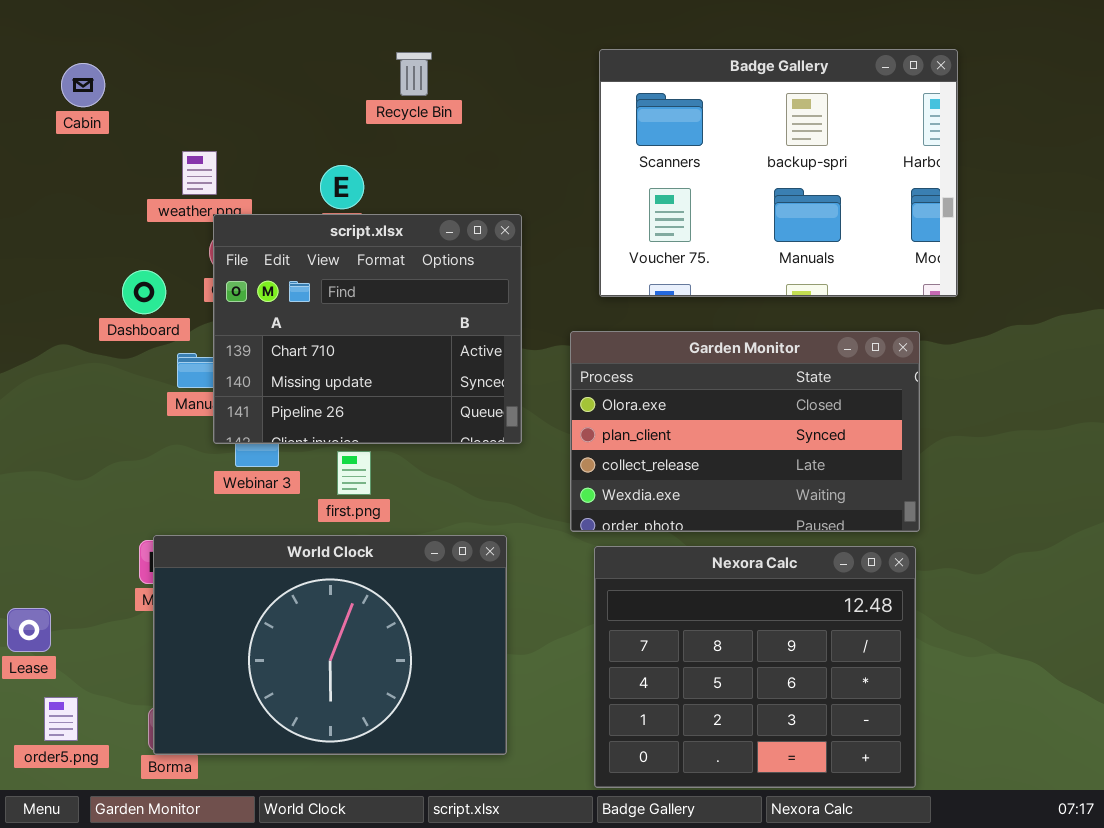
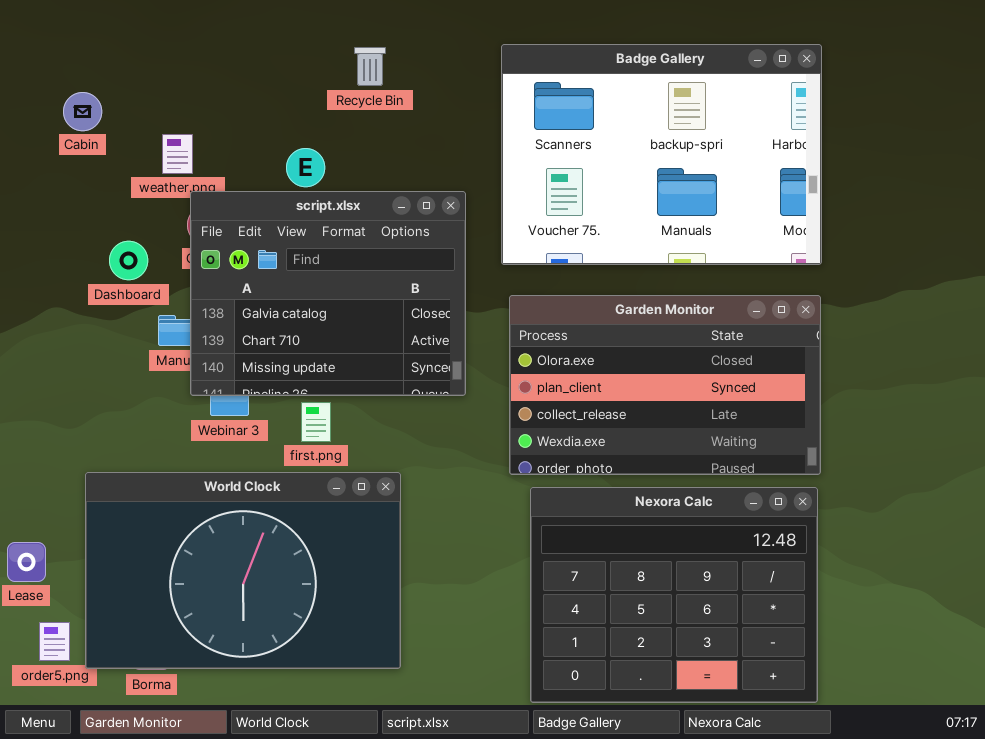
Badge Gallery: [599,49,958,297] -> [501,44,822,265], moved
Cabin: [61,63,105,107] -> [63,92,102,131], moved
script.xlsx: [213,214,522,444] -> [190,191,466,396], scrolled up 1 row
World Clock: [153,535,507,755] -> [85,472,401,669], moved

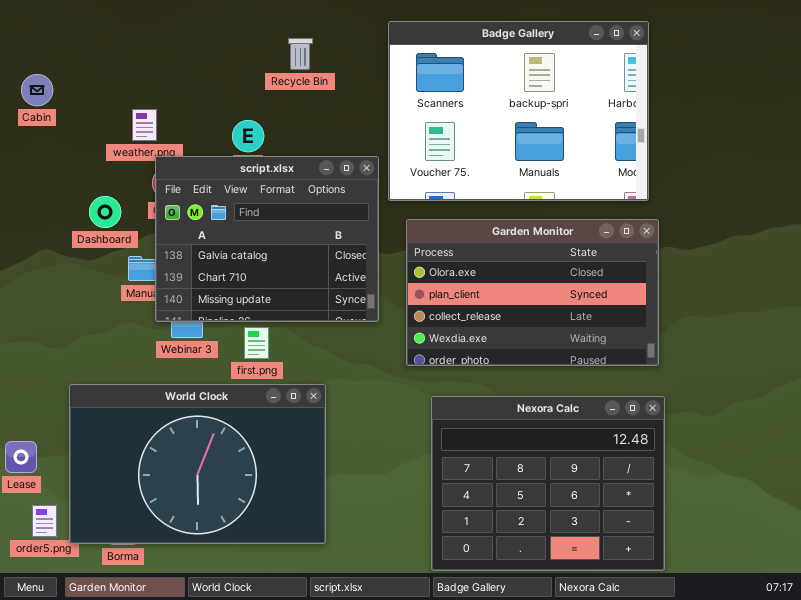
Badge Gallery: [501,44,822,265] -> [388,21,649,201], moved
Cabin: [63,92,102,131] -> [21,74,53,106], moved
Garden Monitor: [509,295,821,475] -> [406,219,659,366], moved

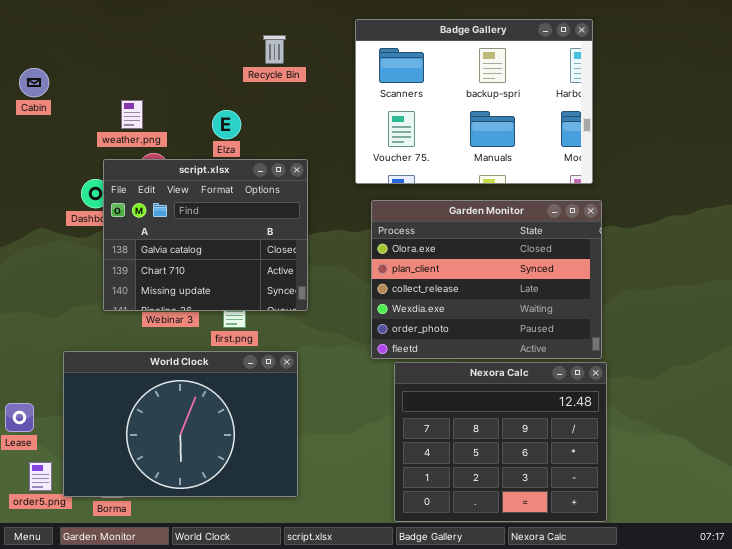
script.xlsx: [155,156,379,322] -> [103,159,308,311], moved
Garden Monitor: [406,219,659,366] -> [371,200,602,359], resized

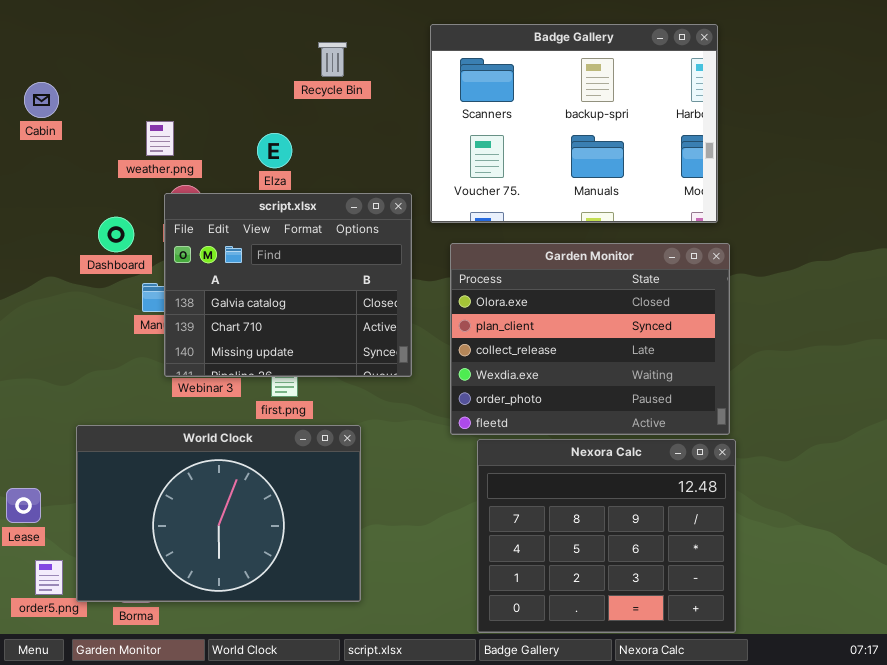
script.xlsx: [103,159,308,311] -> [164,193,412,377], moved

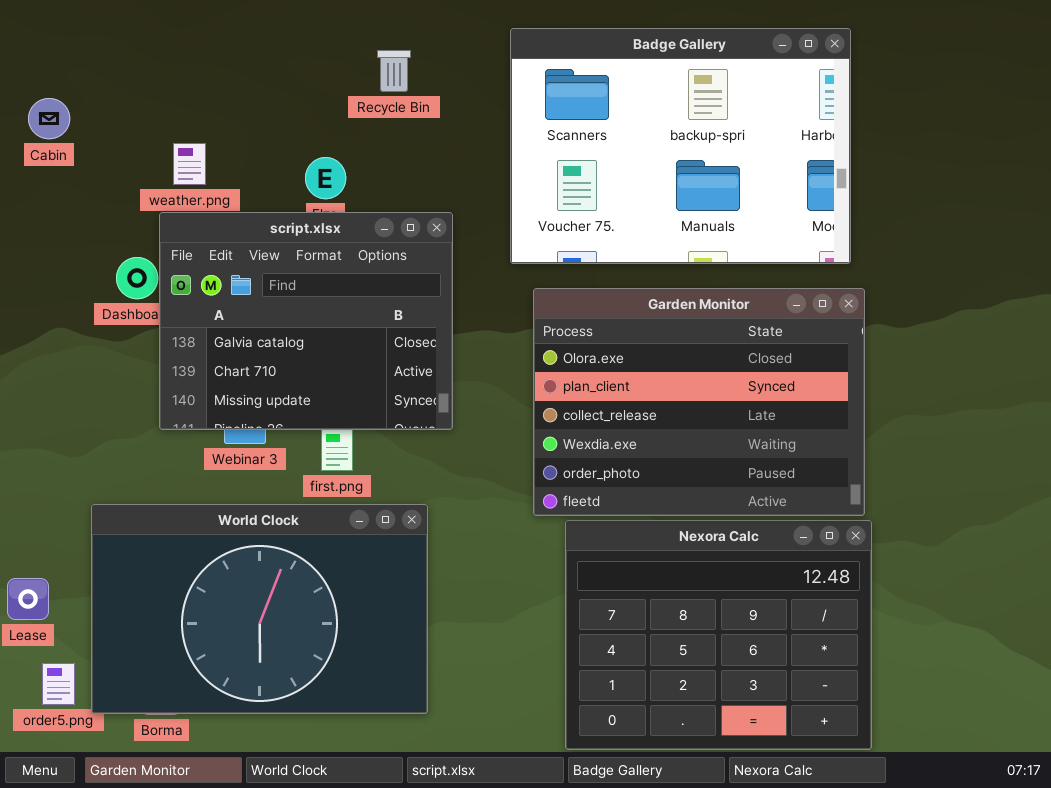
script.xlsx: [164,193,412,377] -> [159,212,453,430], moved

